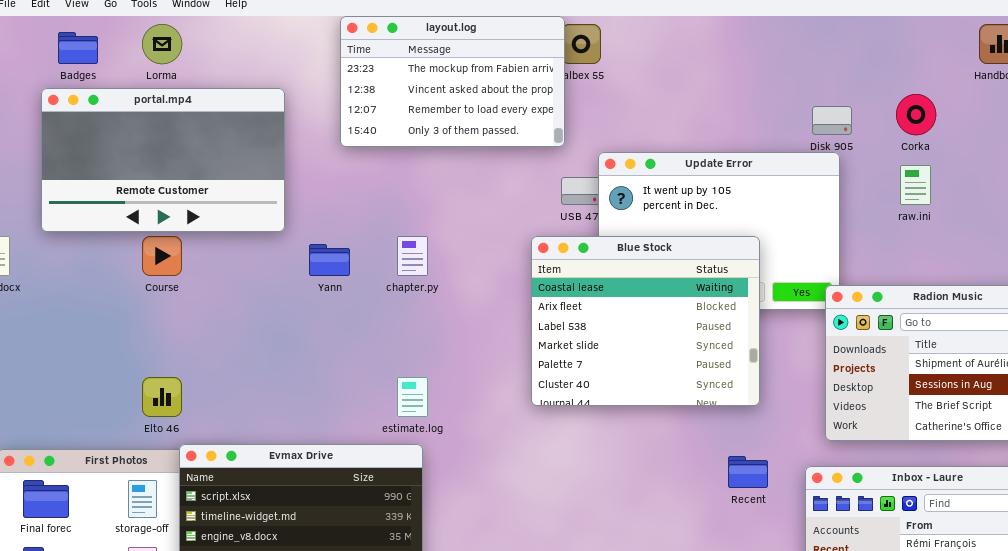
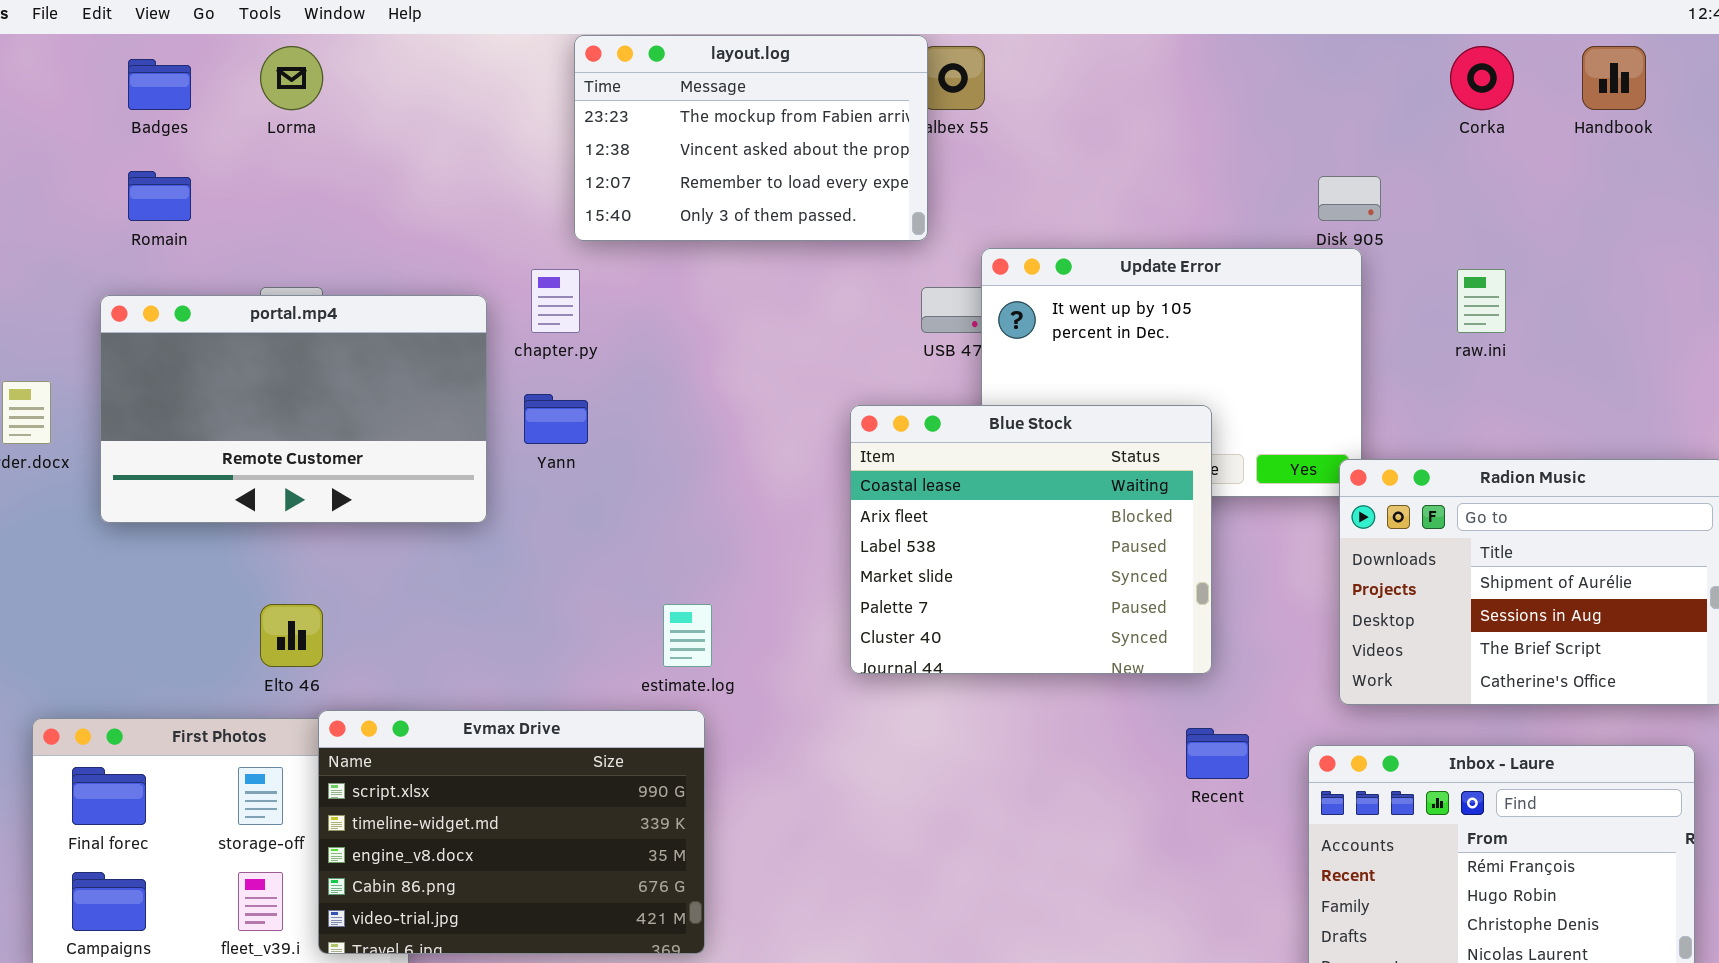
portal.mp4: [41,88,285,232] -> [100,295,487,523], moved
Corka: [896,94,936,135] -> [1450,46,1514,110], moved
chapter.py: [397,236,428,276] -> [531,269,580,333], moved
Blue Stock: [531,236,760,406] -> [850,405,1212,674], moved

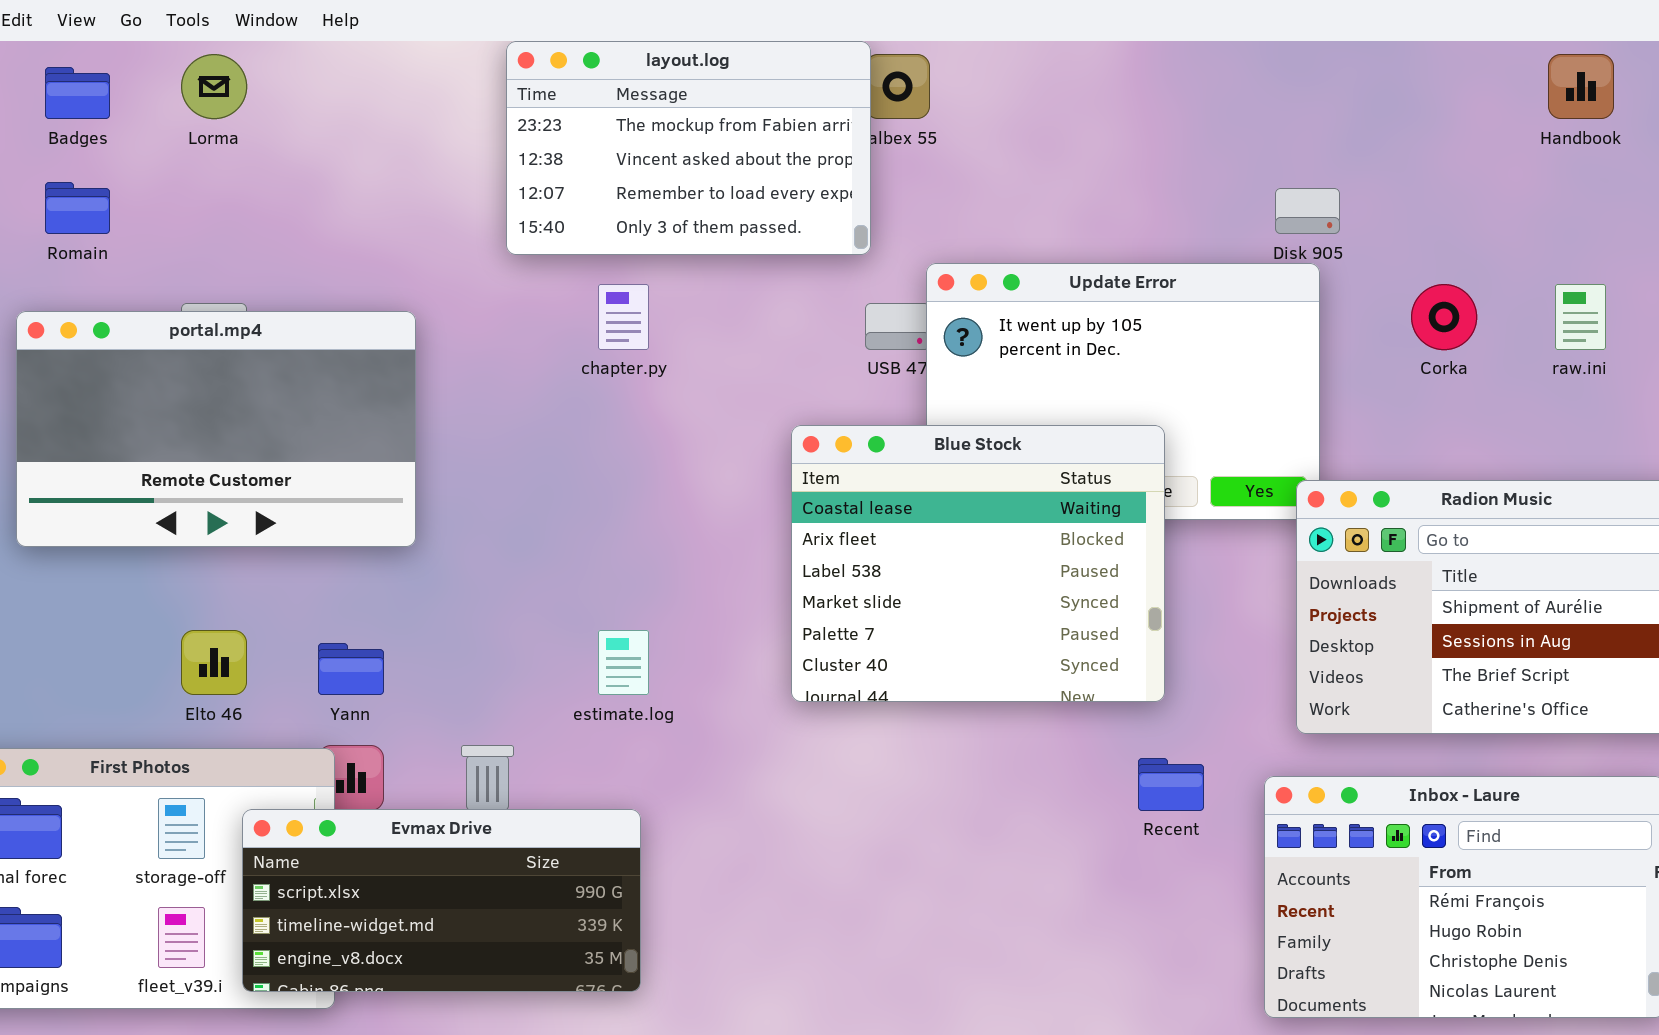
Corka: [1450,46,1514,110] -> [1411,284,1477,350], moved
chapter.py: [531,269,580,333] -> [598,284,649,350], moved
raw.ini: [1457,269,1506,333] -> [1555,284,1606,350], moved
Yann: [524,394,588,444] -> [318,643,384,695], moved
Evmax Drive: [318,710,705,954] -> [242,809,641,992], resized

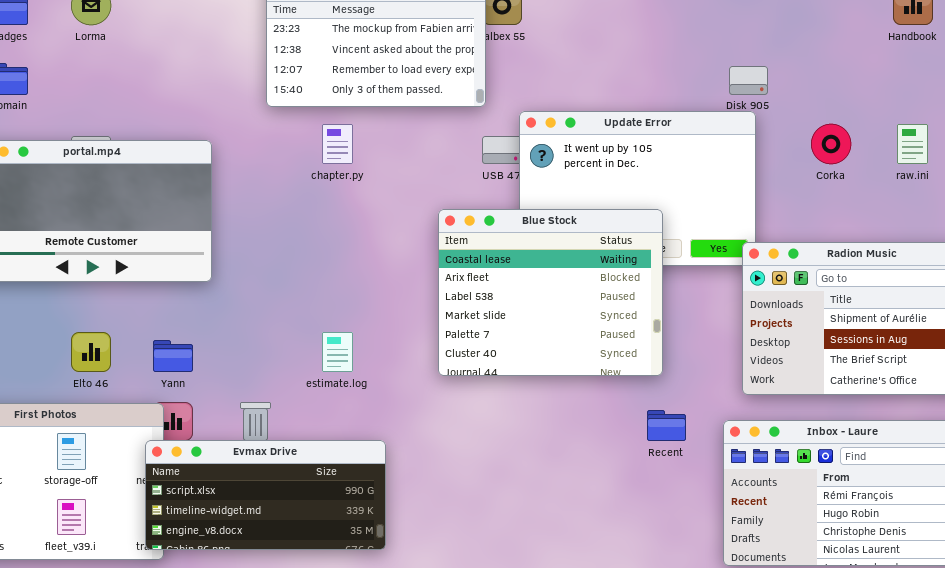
Evmax Drive: [242,809,641,992] -> [145,440,386,550], moved

